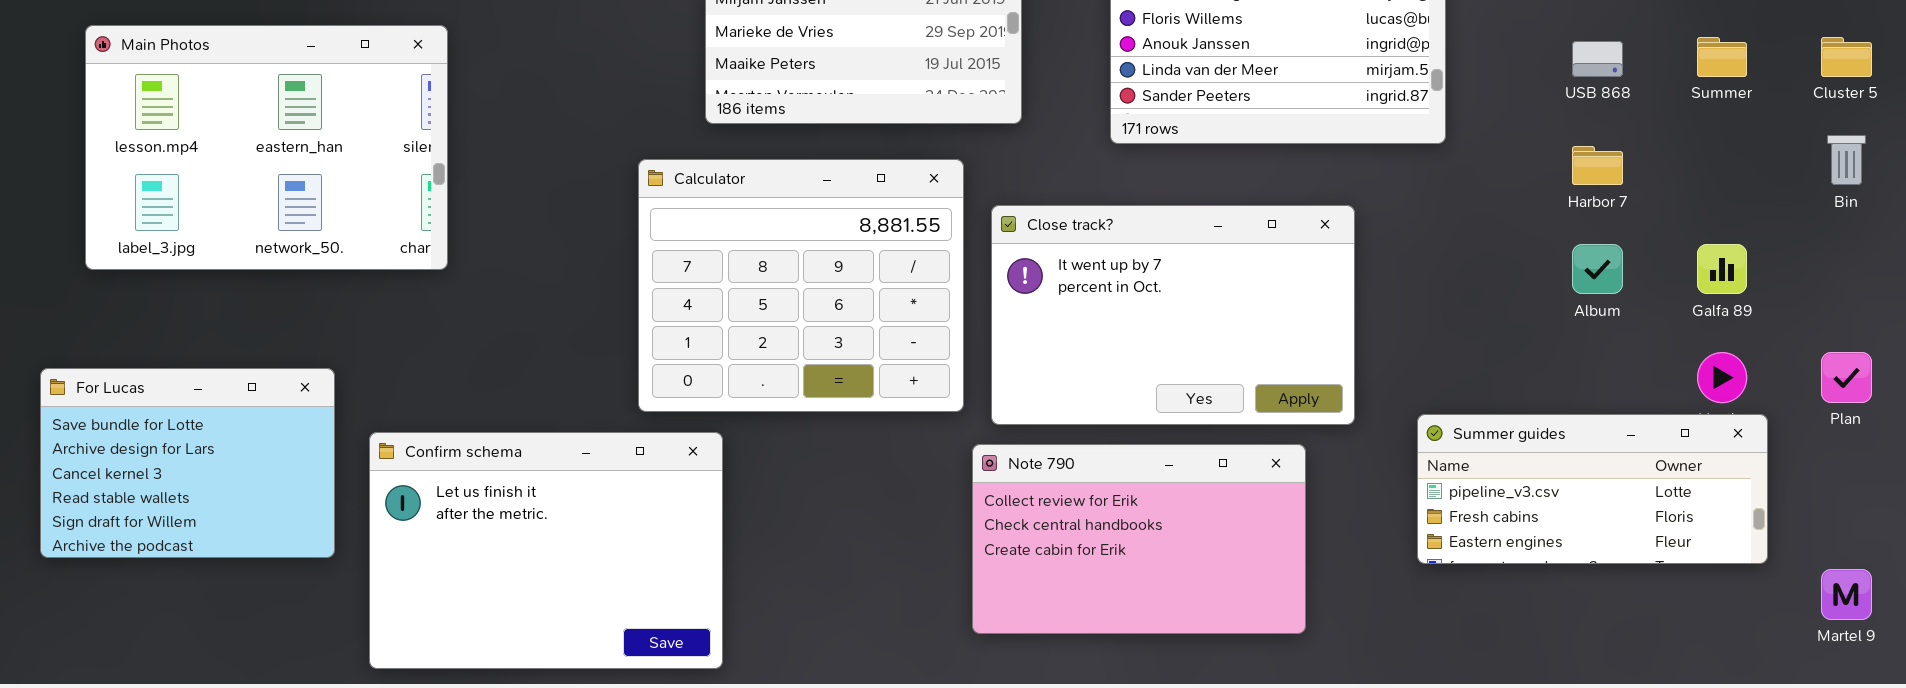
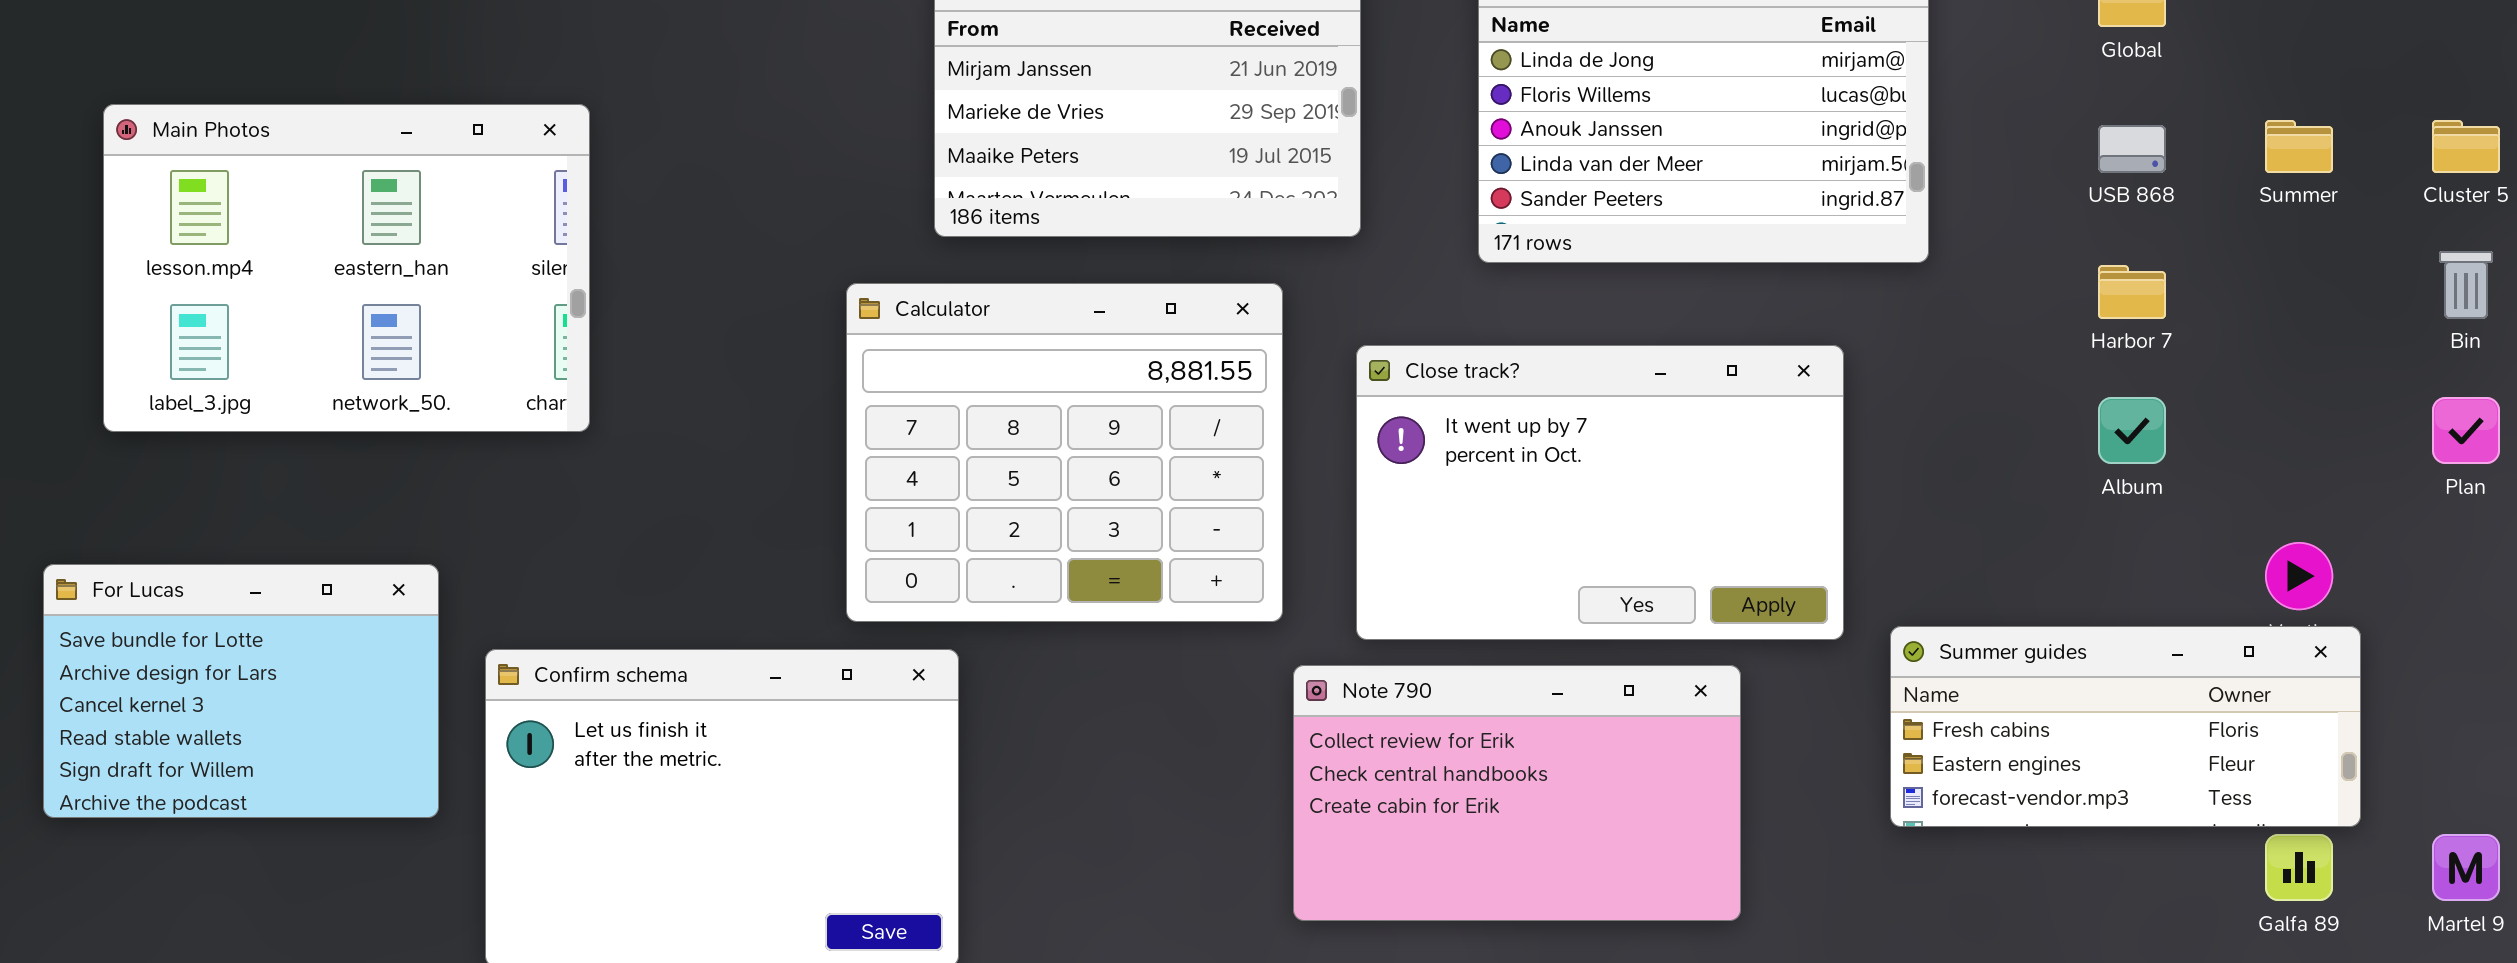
Close track?: [991,205,1355,425] -> [1356,345,1844,640], moved
Galfa 89: [1697,244,1747,294] -> [2265,834,2333,901], moved
Plan: [1821,352,1872,403] -> [2432,397,2500,464], moved
Summer guides: [1417,414,1768,564] -> [1890,626,2361,827], scrolled down 1 row

